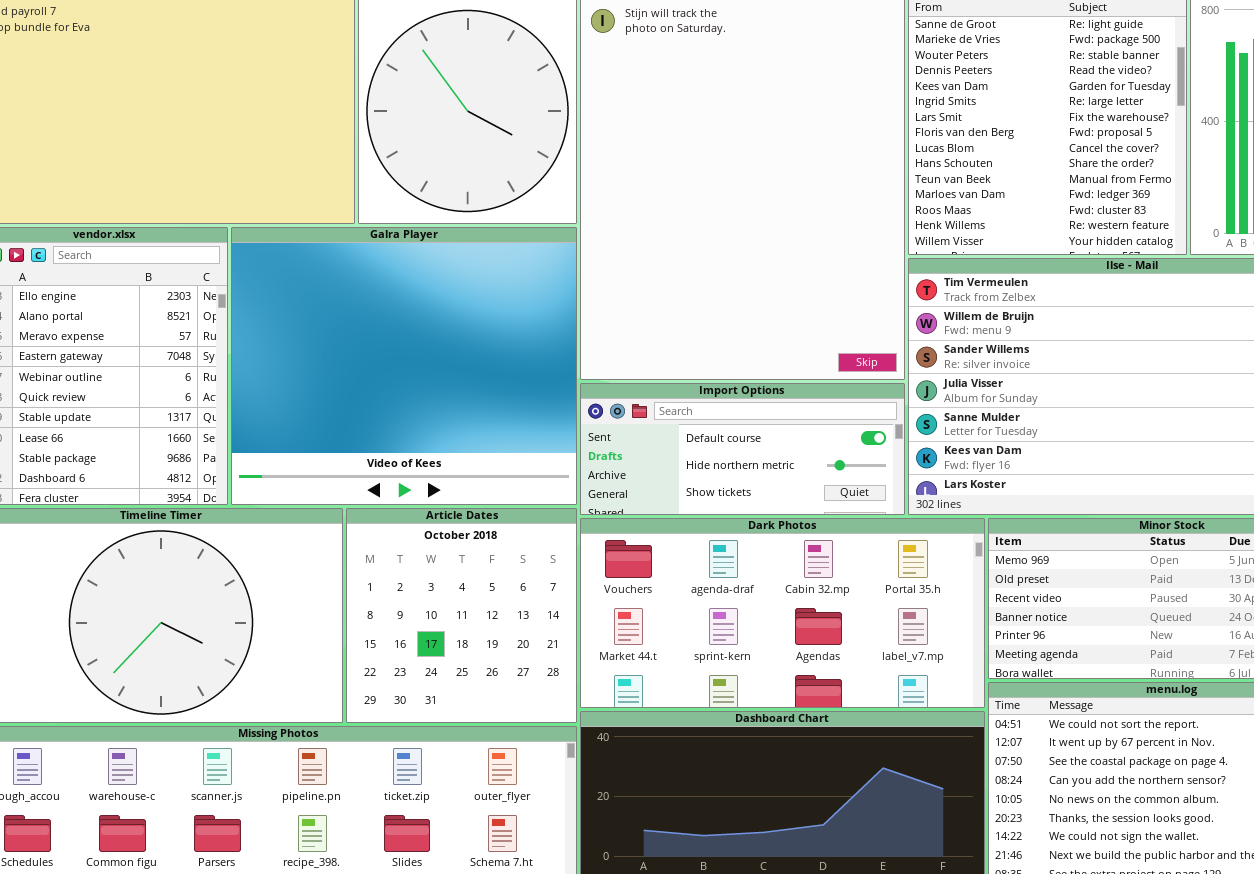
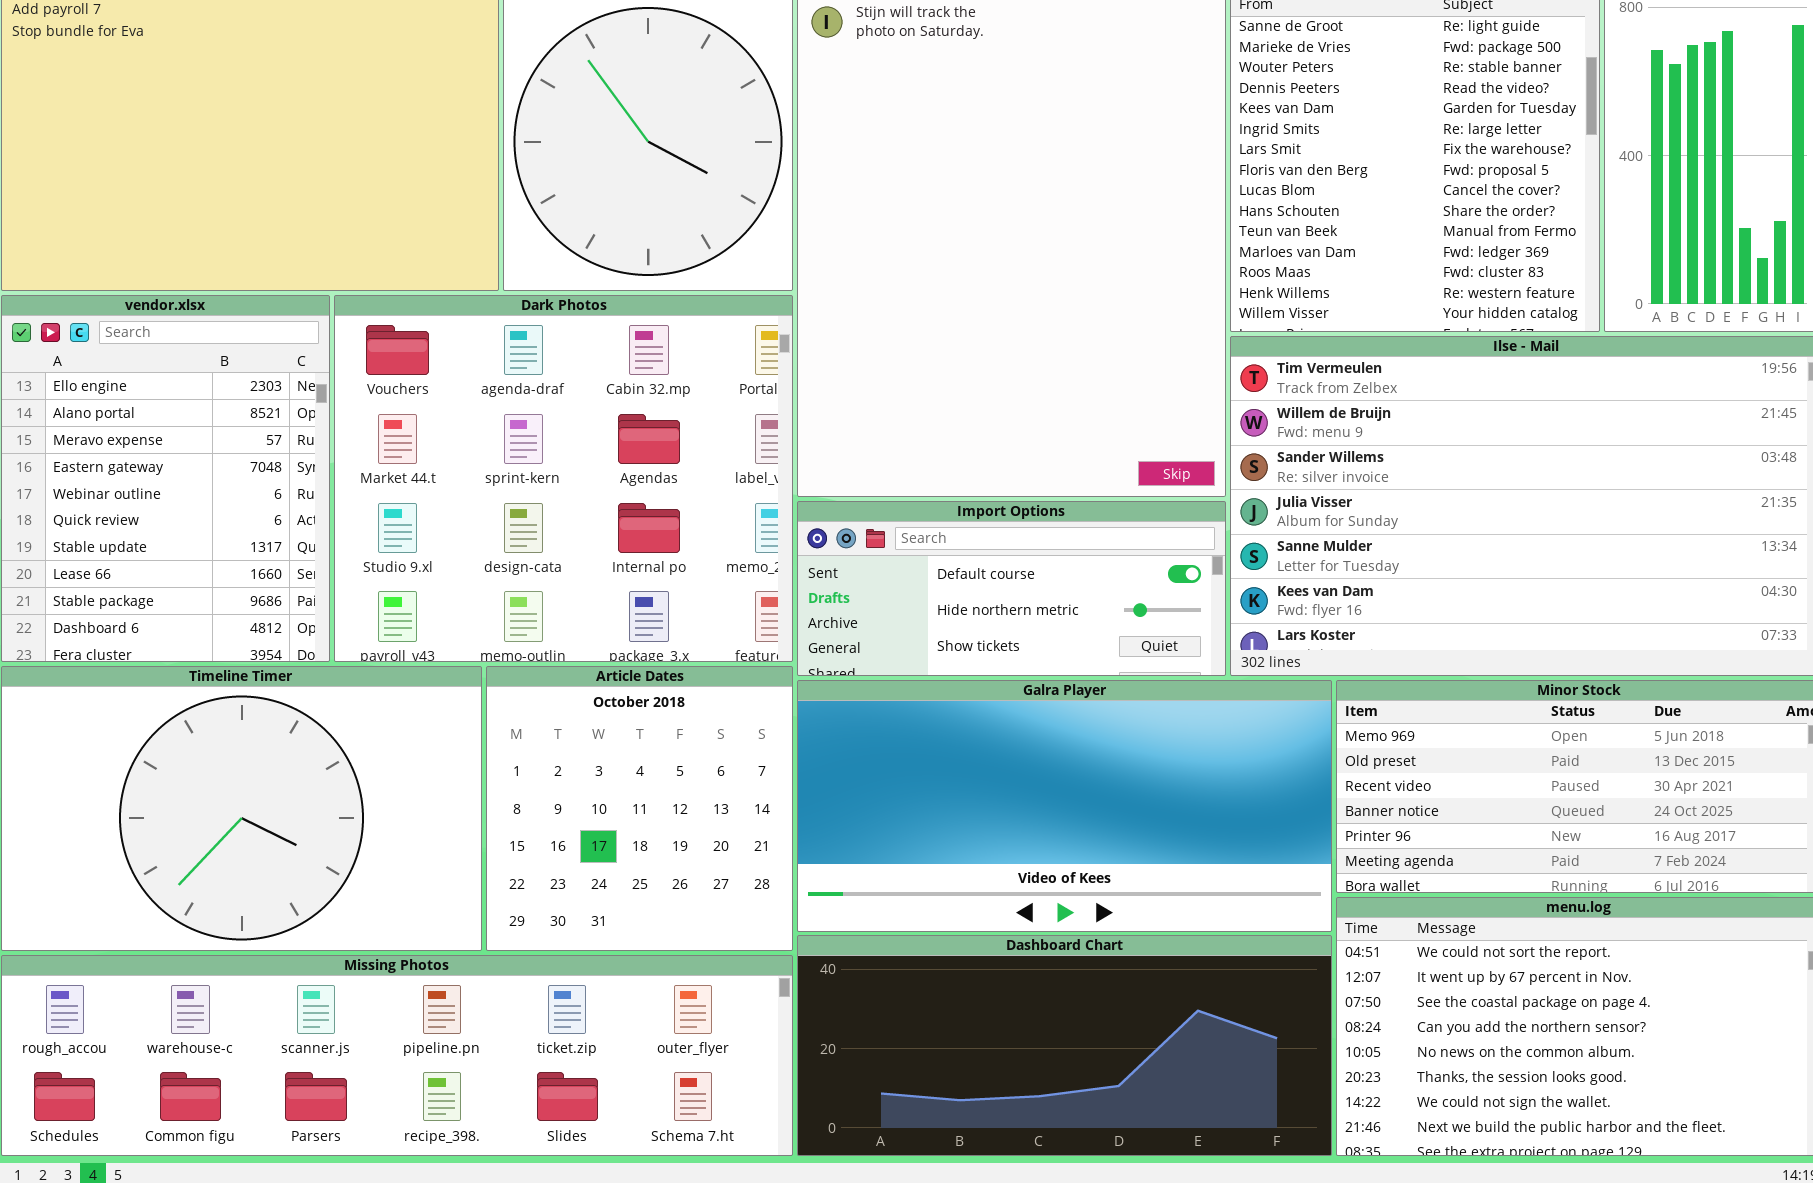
Galra Player: [231,227,577,505] -> [797,680,1332,932], moved, resized
Dark Photos: [580,518,985,708] -> [334,295,793,662], moved, resized

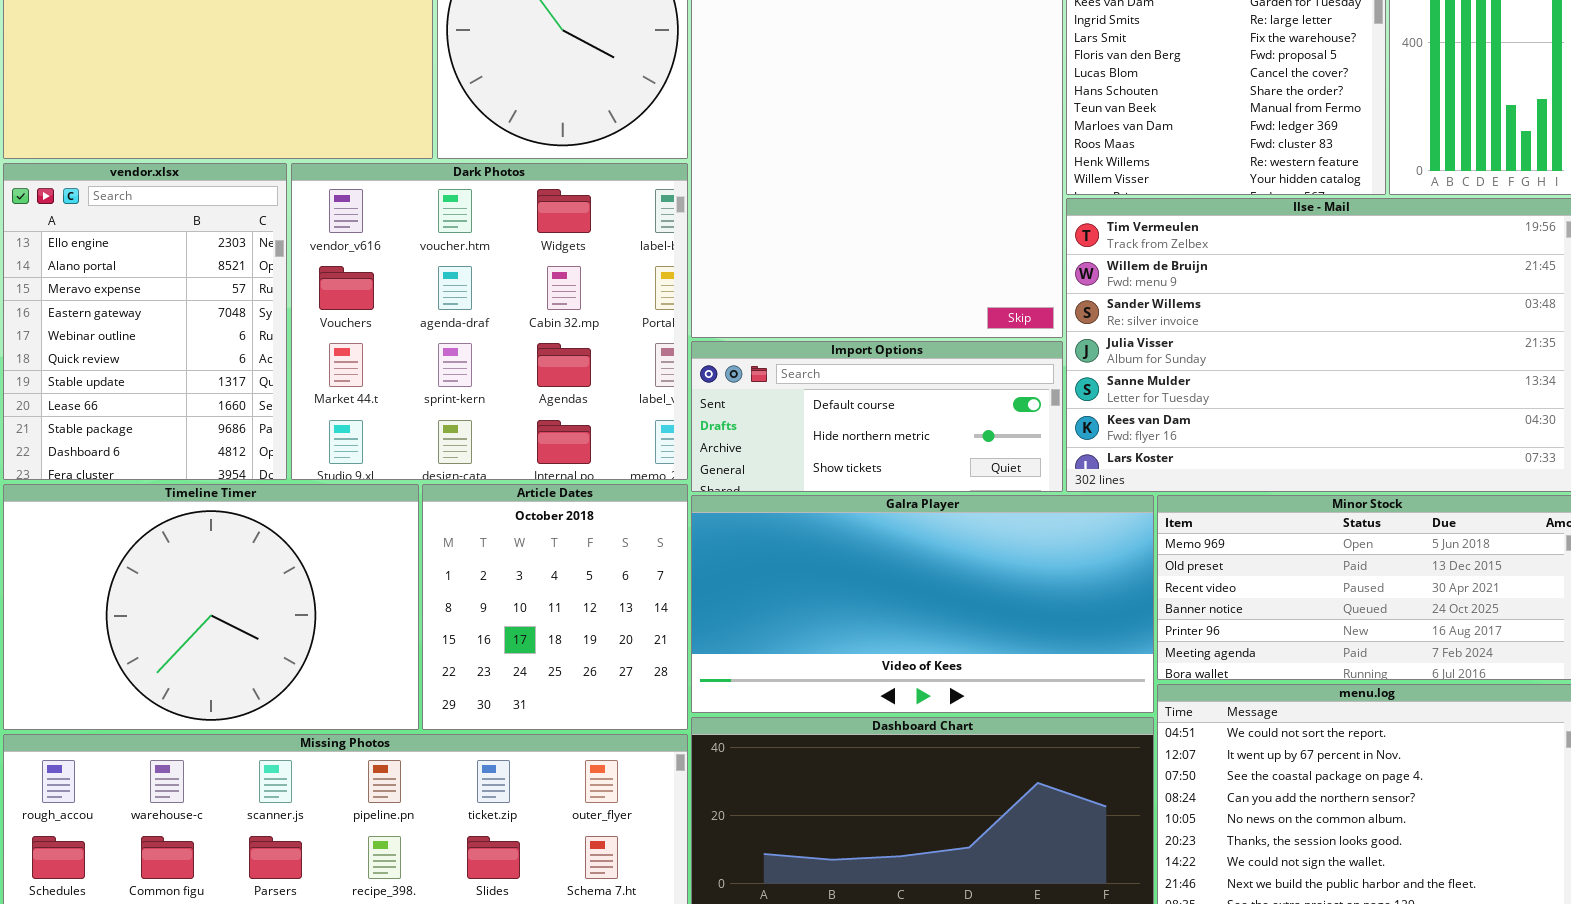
Dark Photos: [334,295,793,662] -> [291,163,688,480], scrolled up 1 row

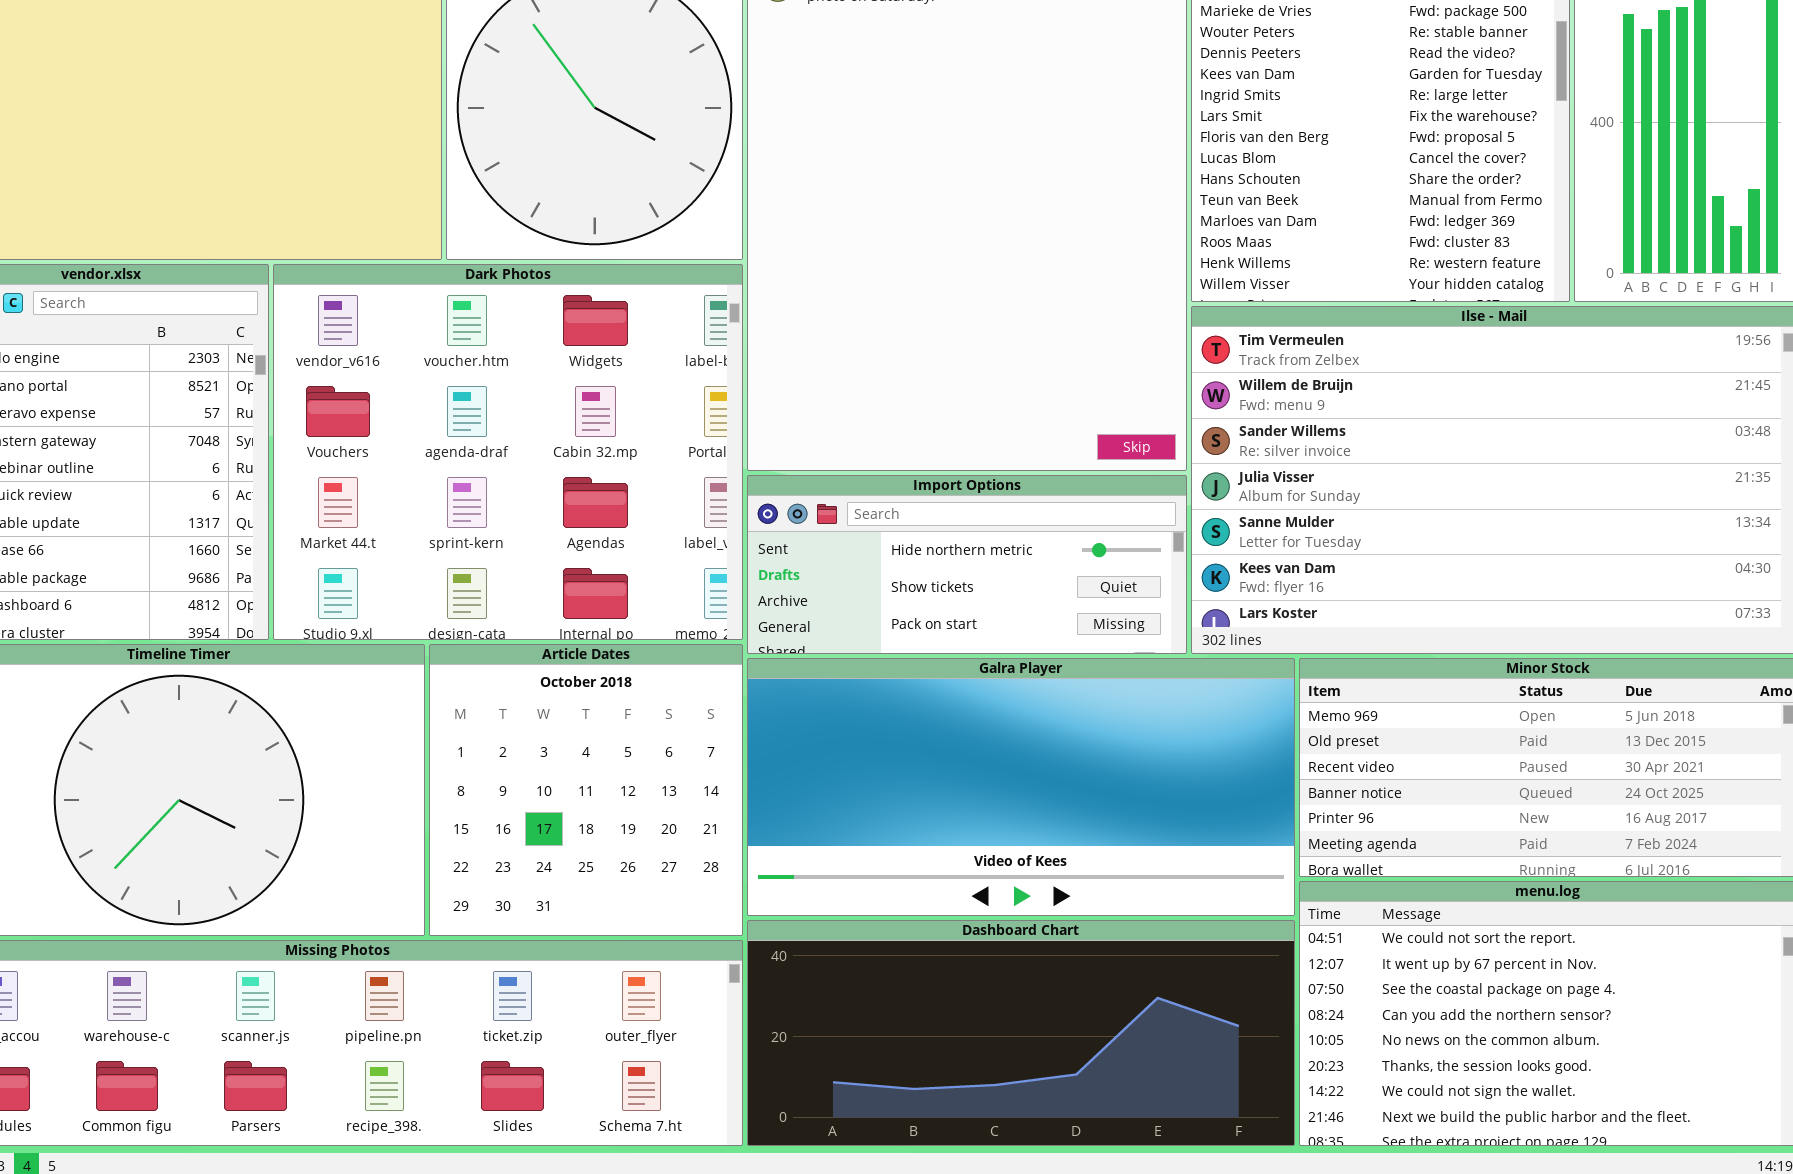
Import Options: [691,341,1063,492] -> [747,475,1187,654], scrolled down 1 row

